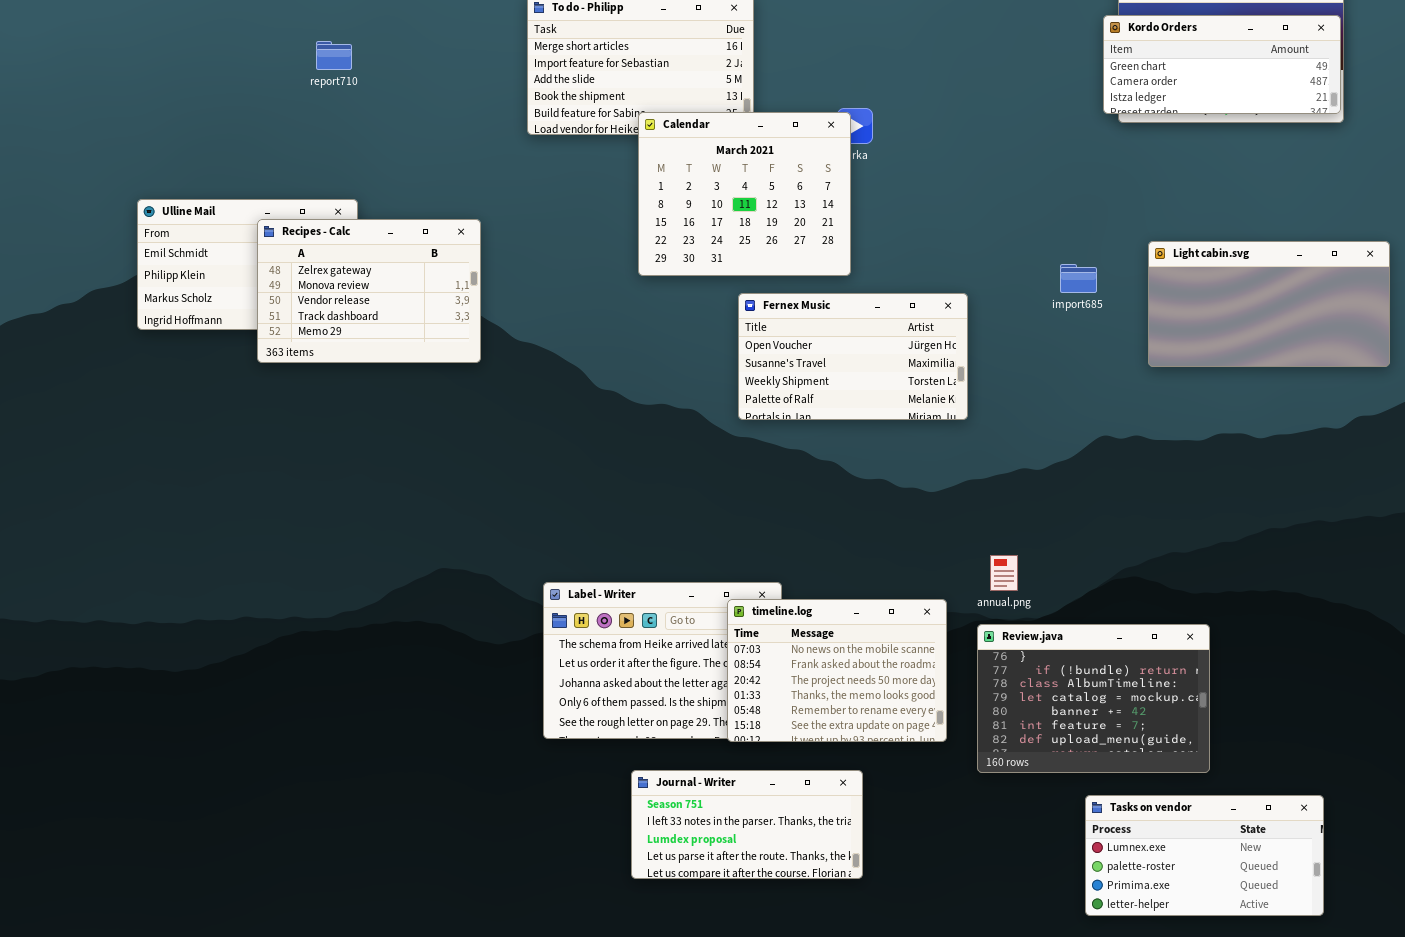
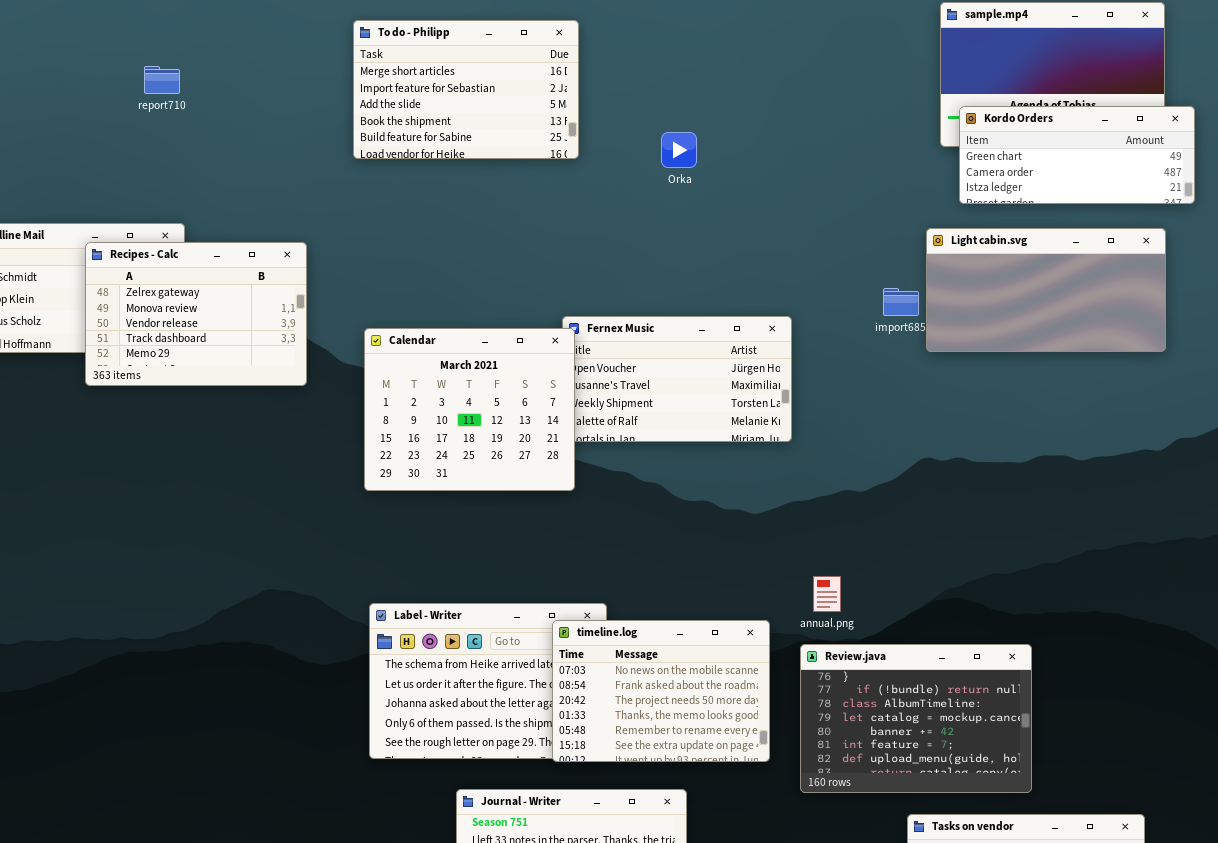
Kordo Orders: [1103,15,1341,114] -> [959,106,1195,204], moved
Calendar: [638,112,851,276] -> [364,328,575,491], moved
Light cabin.svg: [1148,241,1390,367] -> [926,228,1166,352], moved

